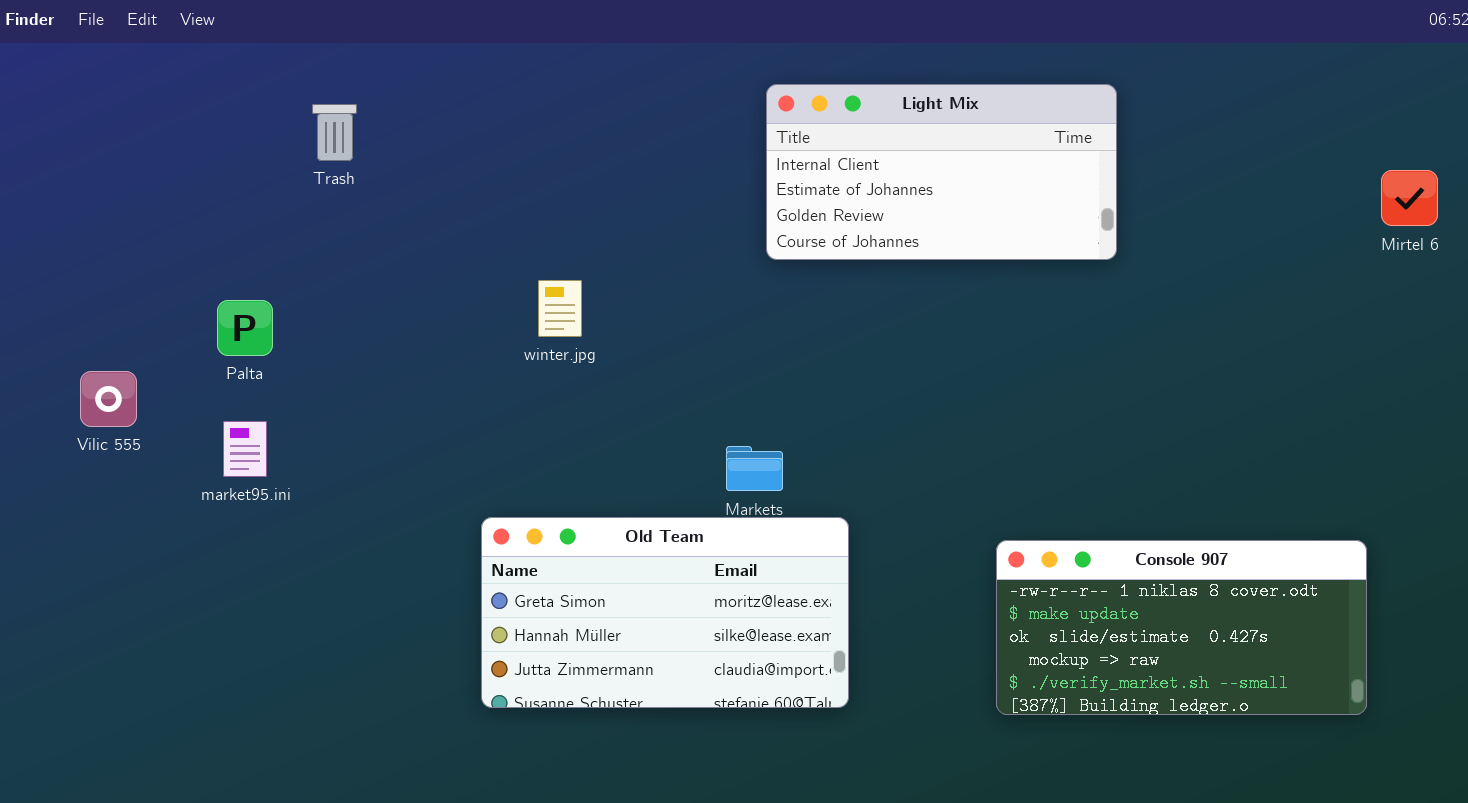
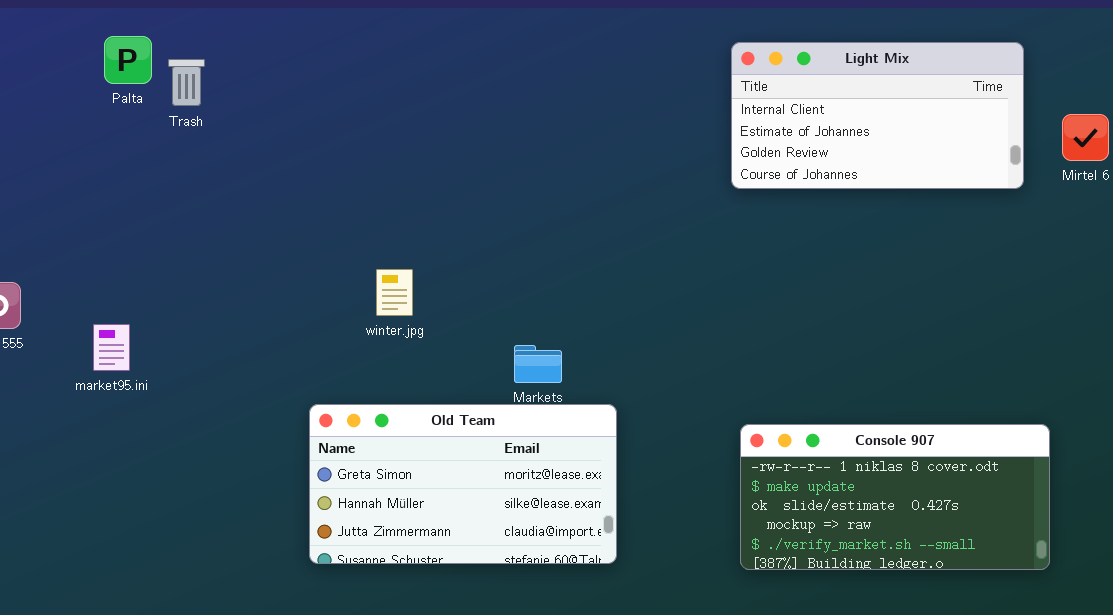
Light Mix: [766,84,1117,260] -> [731,42,1024,189], moved
winter.jpg: [538,280,582,337] -> [376,269,413,316], moved
Palta: [217,300,273,356] -> [104,36,152,84], moved

